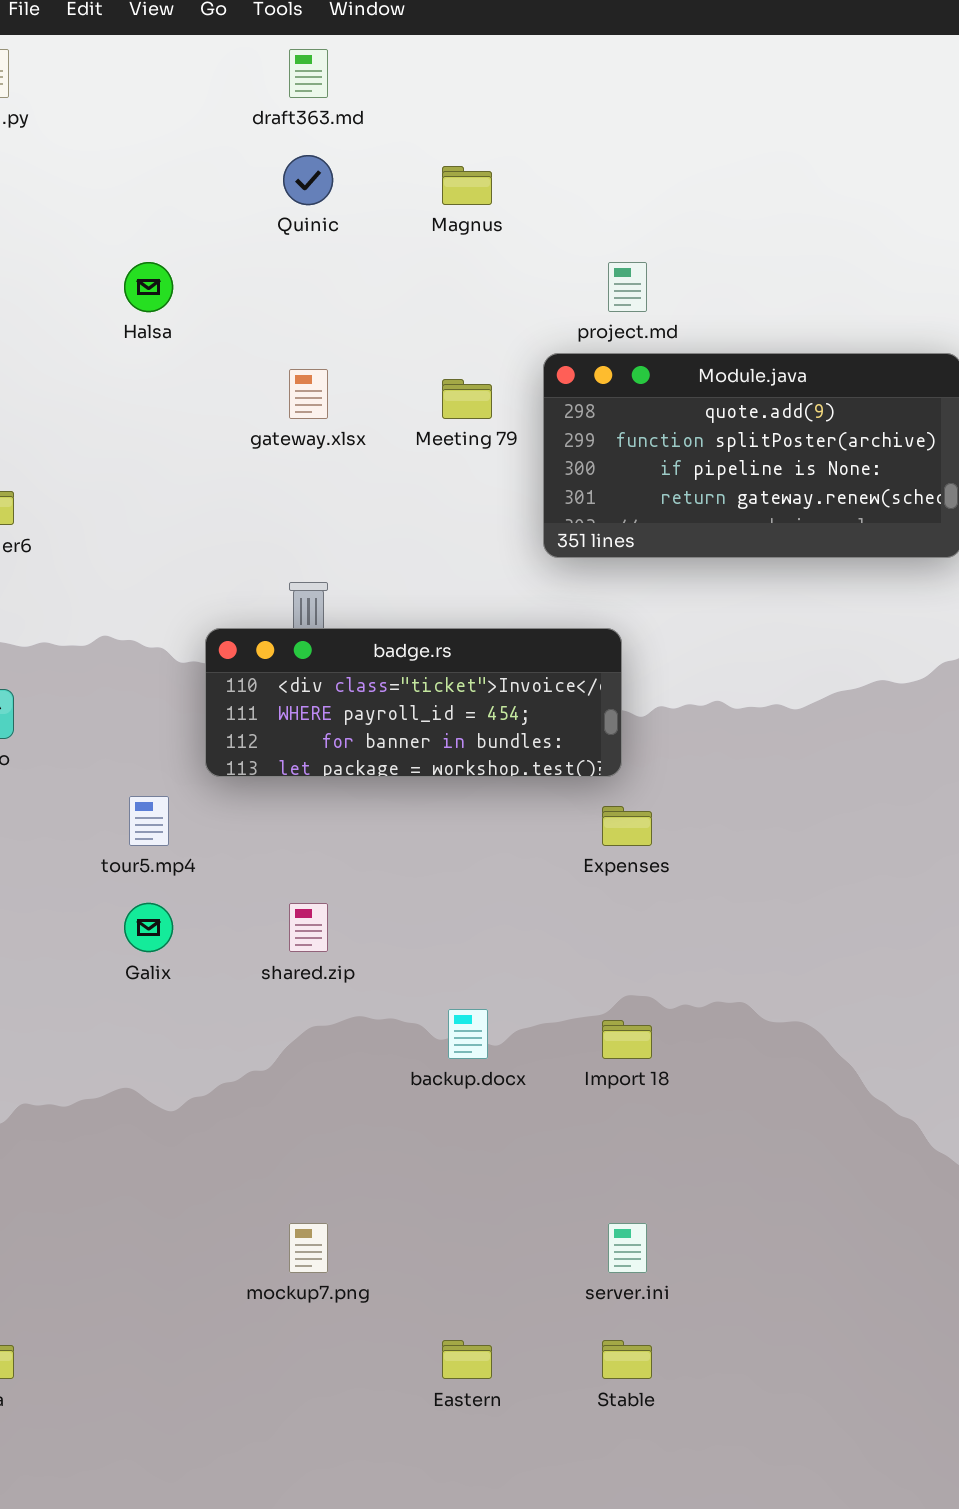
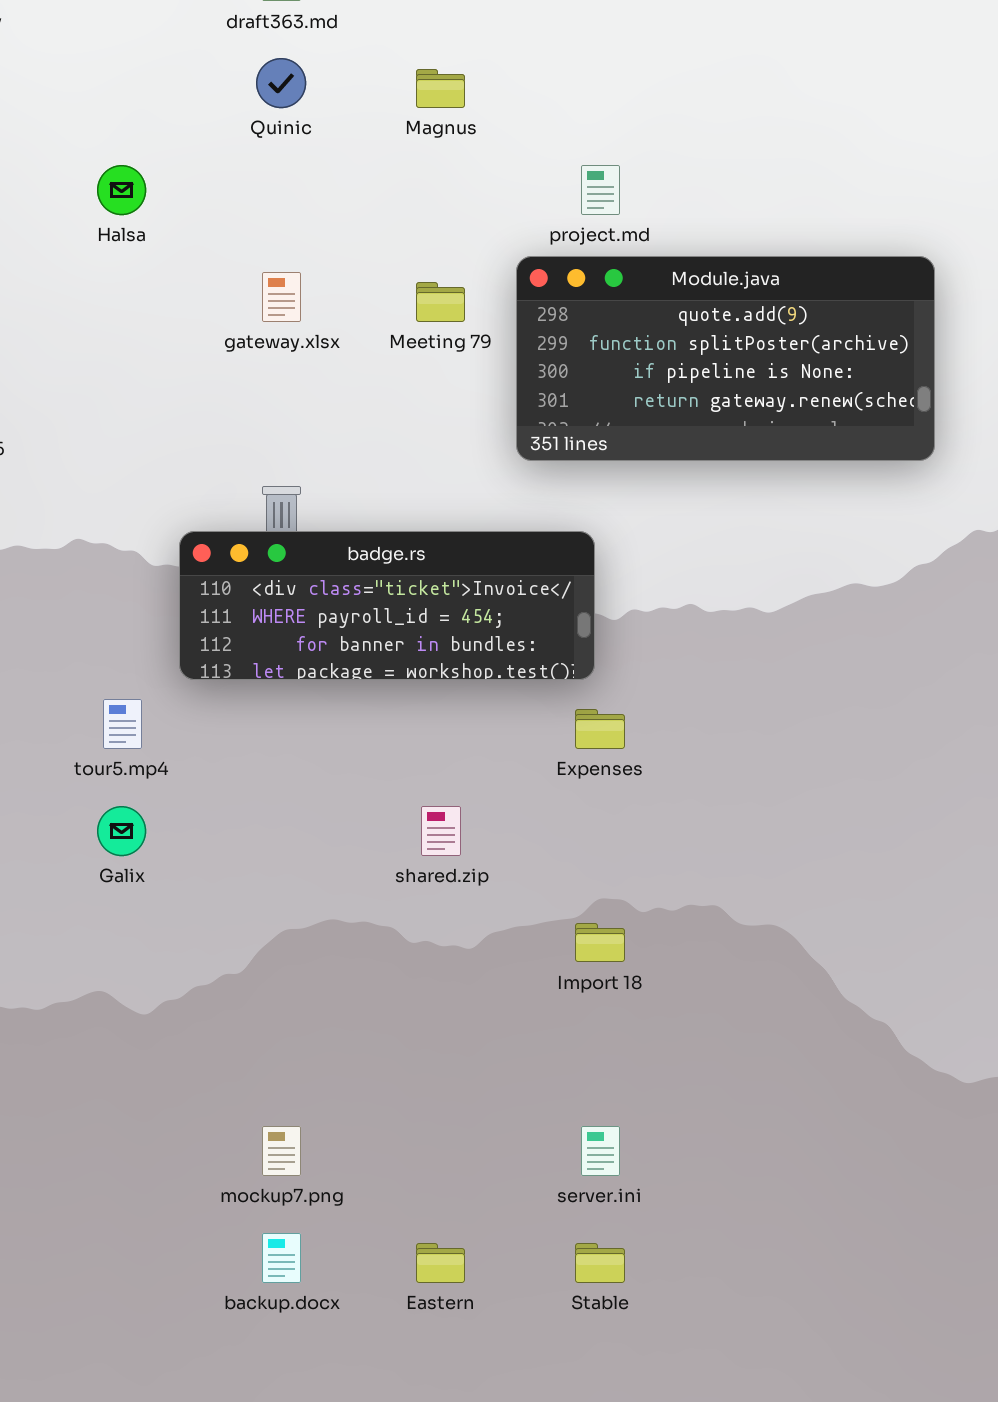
shared.zip: [289,903,328,952] -> [421,806,461,856], moved
backup.docx: [448,1009,488,1059] -> [262,1233,301,1283], moved

